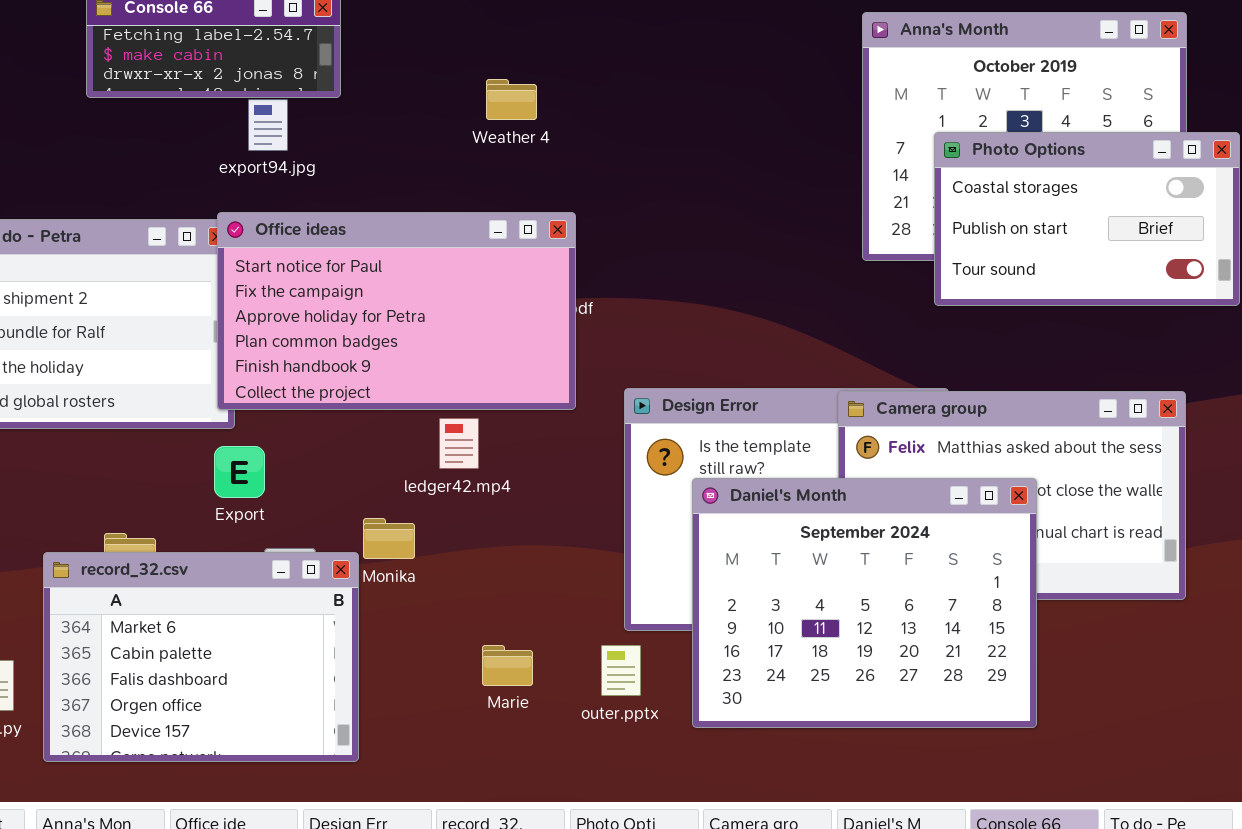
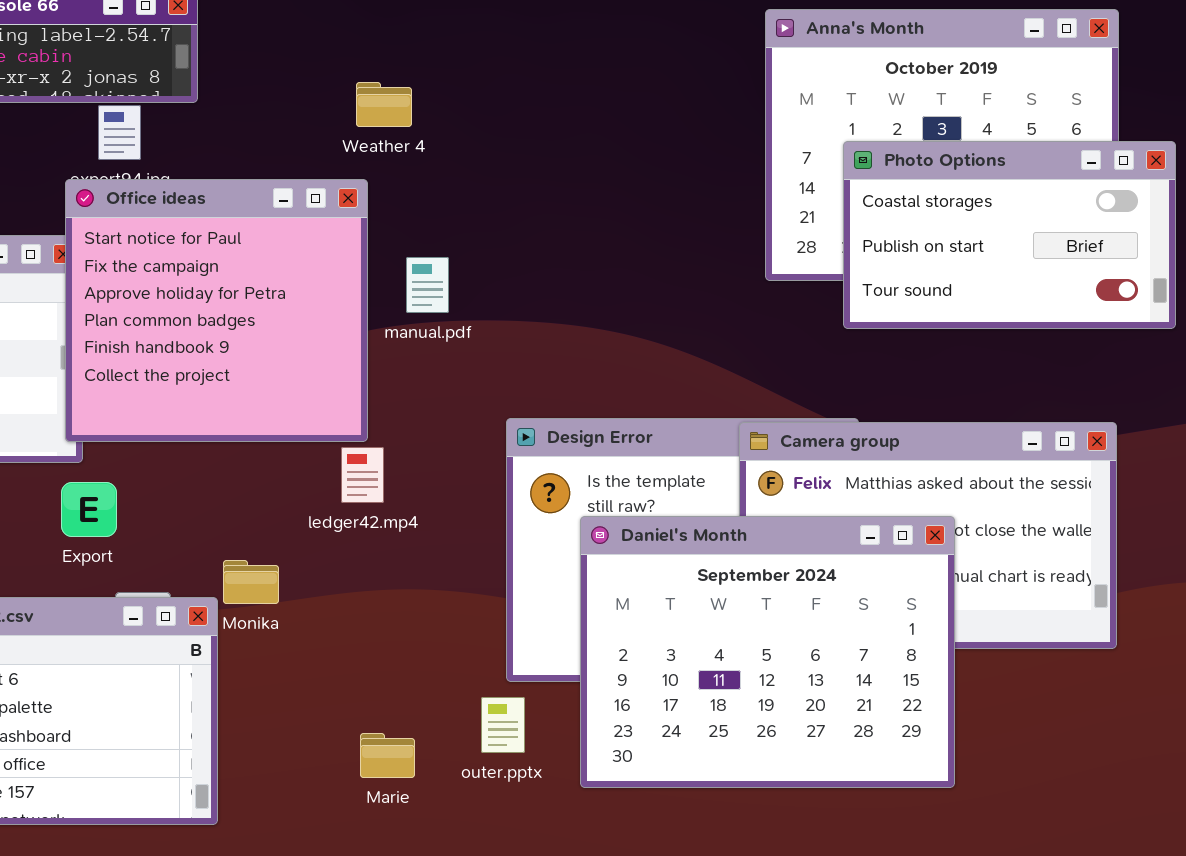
Office ideas: [217,212,576,410] -> [65,179,368,442], resized
ledger42.mp4: [439,418,479,469] -> [341,447,384,503], moved
Marie: [482,645,533,686] -> [360,733,415,778], moved

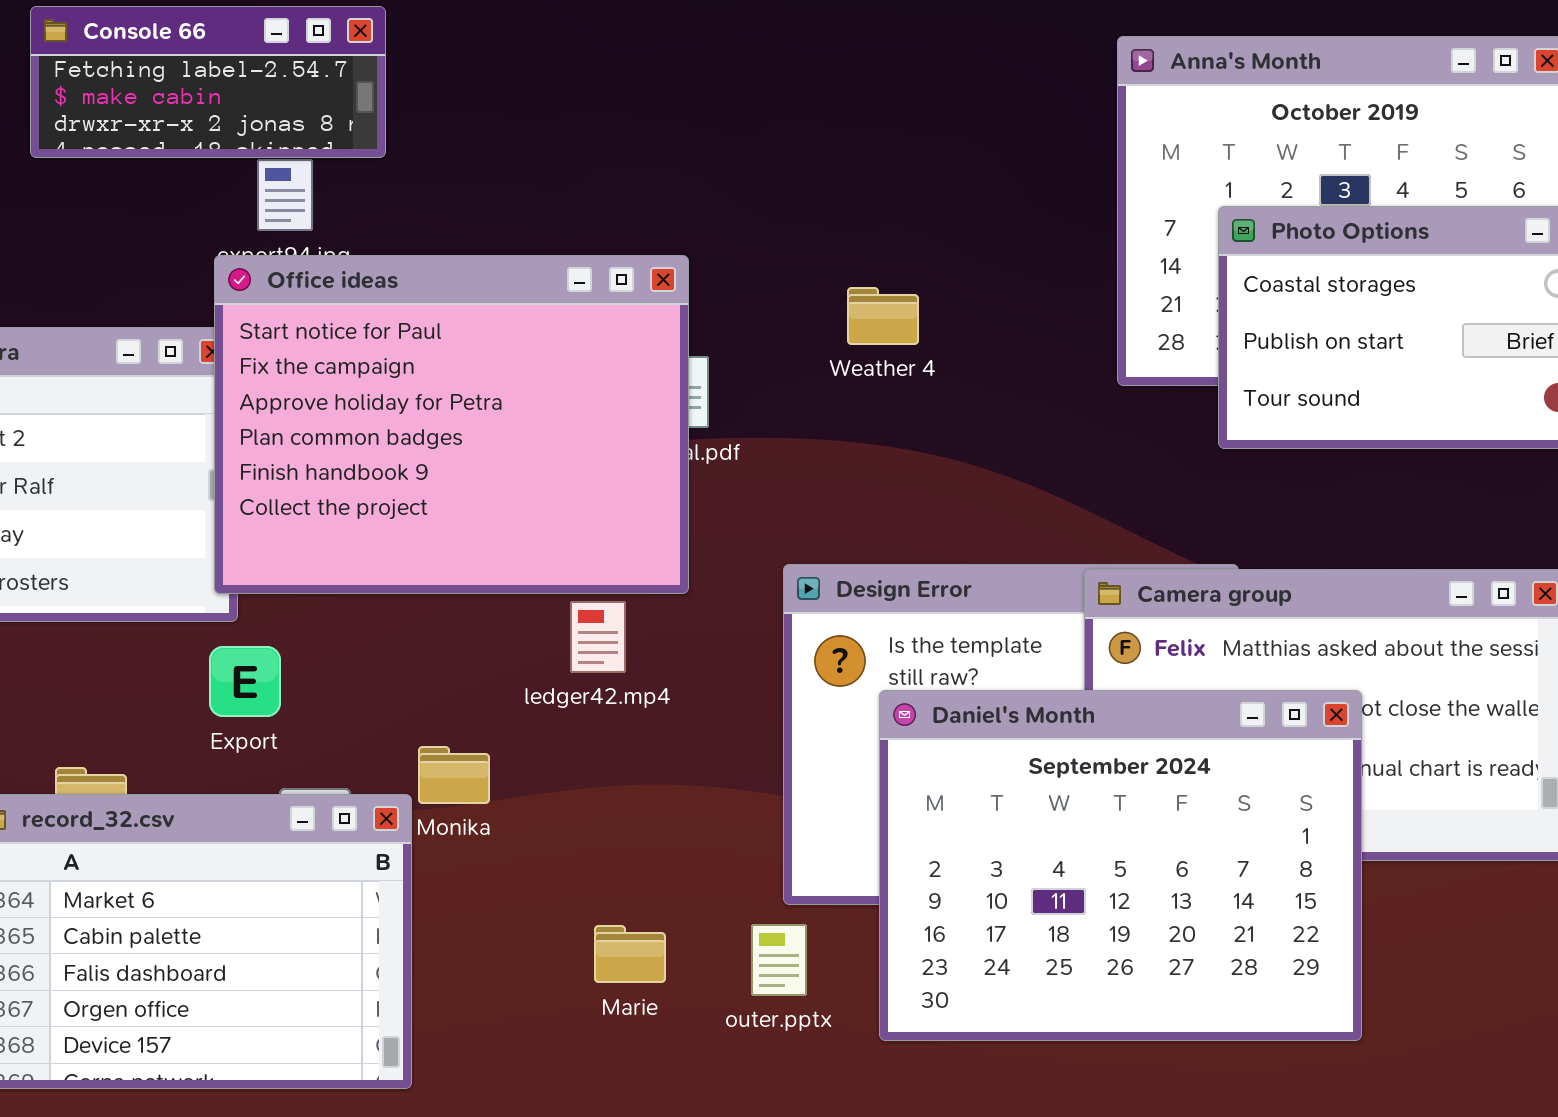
Weather 4: [356,82,412,127] -> [847,287,919,345], moved
Office ideas: [65,179,368,442] -> [214,255,689,594], resized
Marie: [360,733,415,778] -> [594,925,666,983], moved

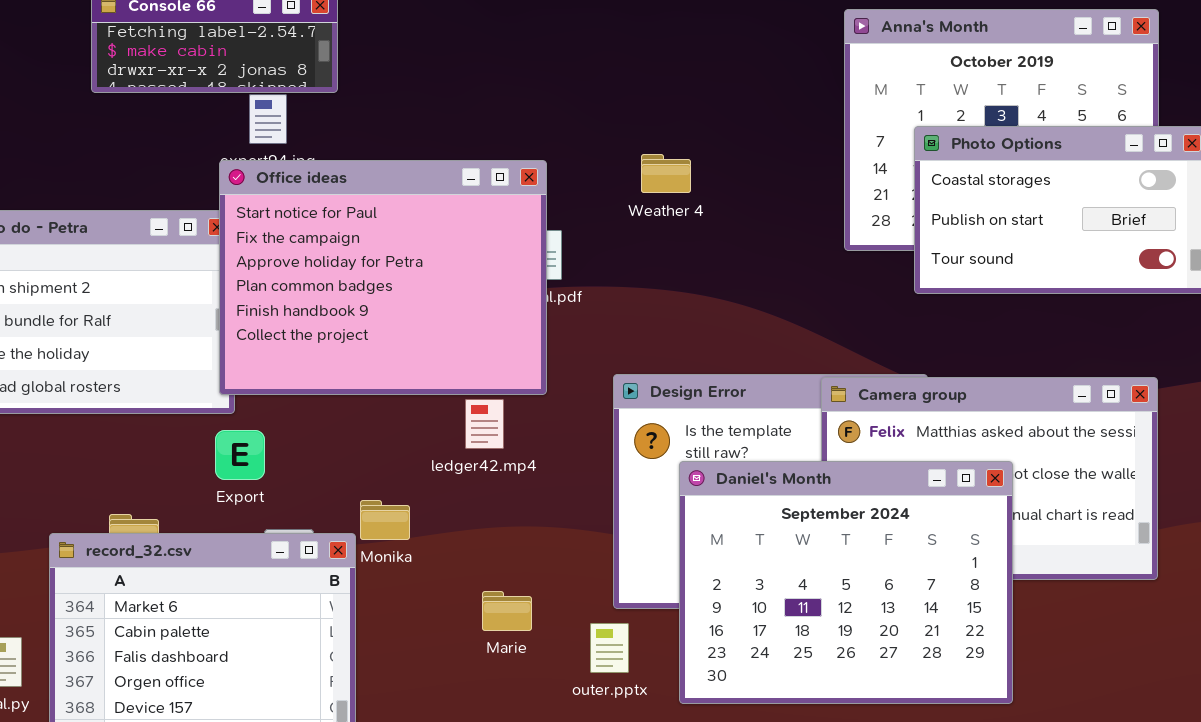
Weather 4: [847,287,919,345] -> [641,154,691,193], moved
Marie: [594,925,666,983] -> [482,591,532,631], moved

